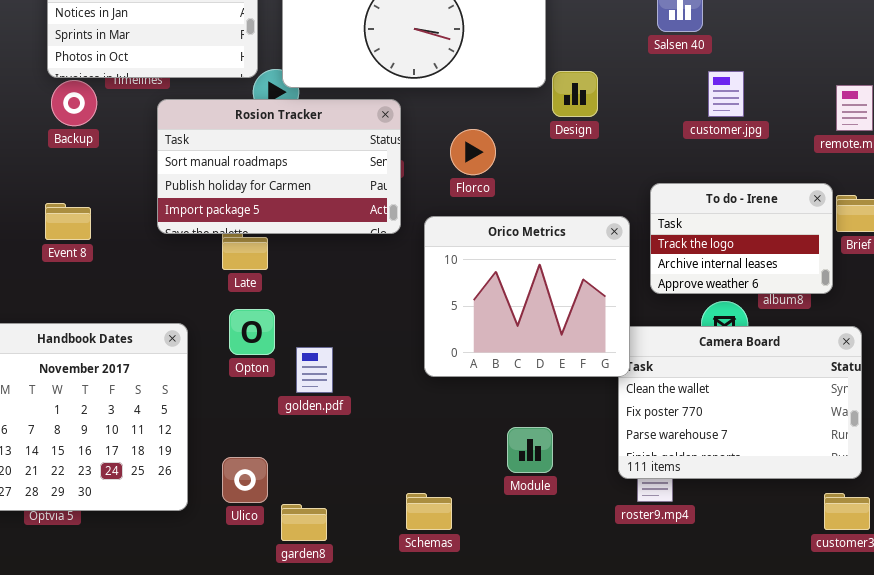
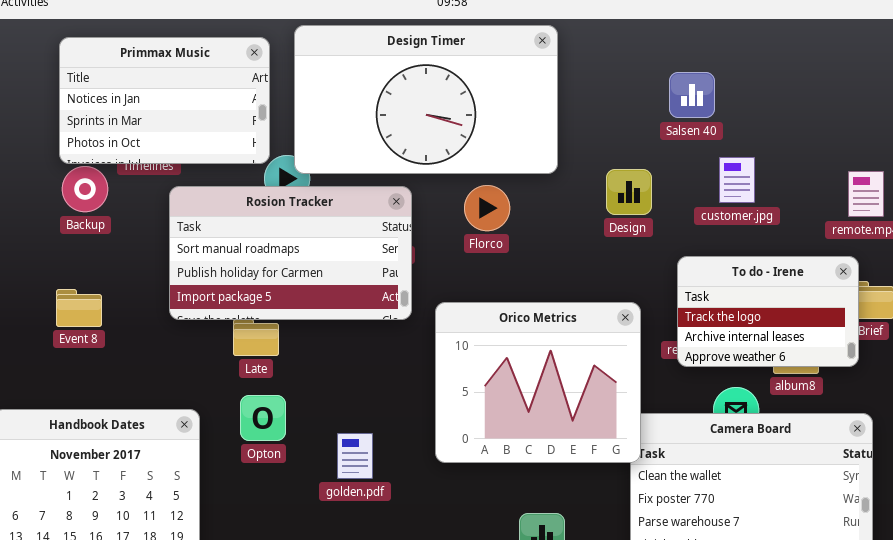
Design: [552,71,598,117] -> [606,169,652,215], moved
Florco: [450,129,496,175] -> [464,185,510,231], moved
To do - Irene: [650,183,833,294] -> [677,256,859,367], moved
golden.pdf: [296,347,333,393] -> [337,433,373,479], moved

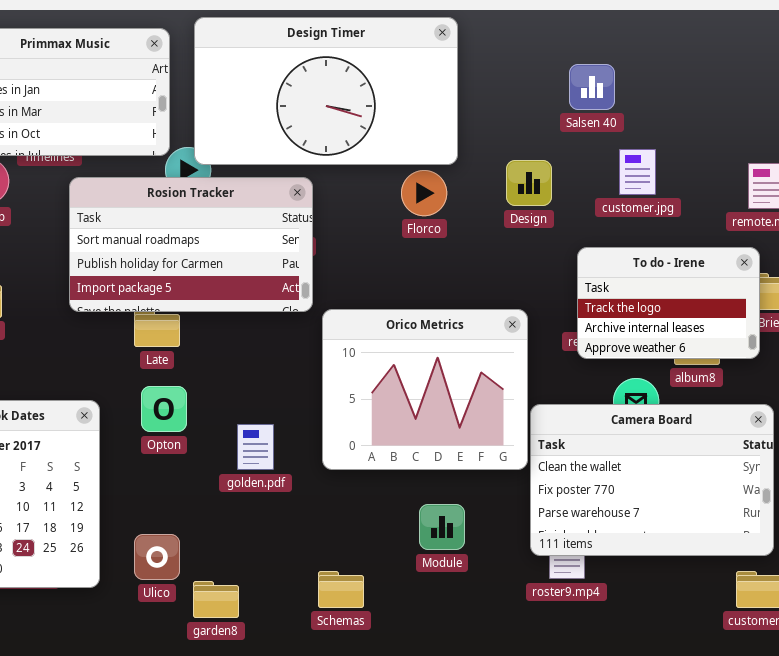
Florco: [464,185,510,231] -> [401,170,447,216], moved
Orico Metrics: [435,302,641,463] -> [322,309,528,470], moved

